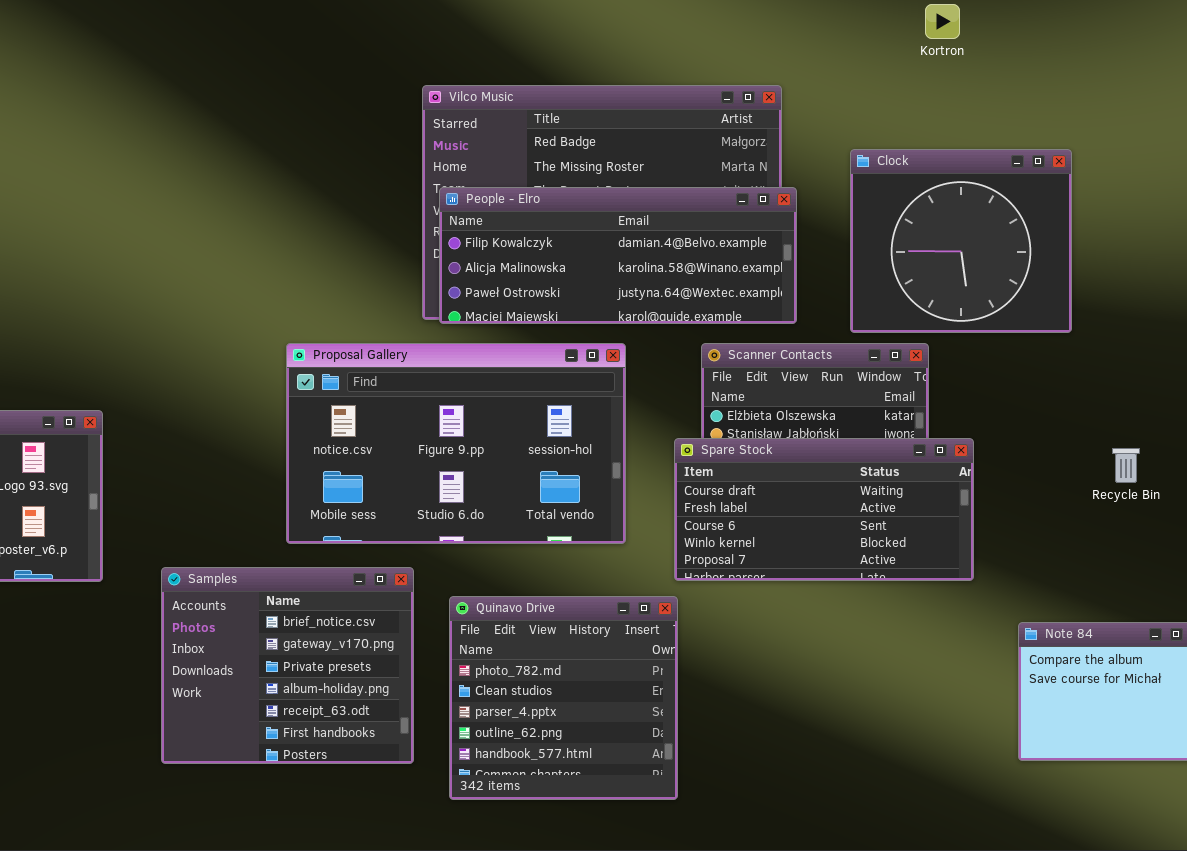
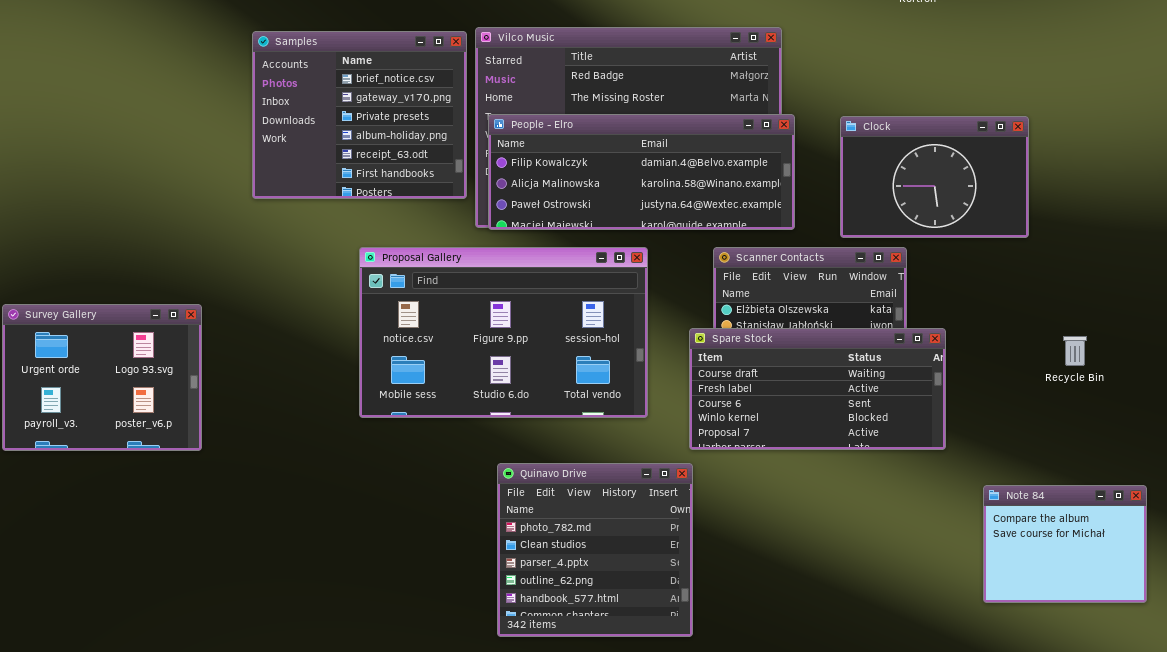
Clock: [850,149,1072,333] -> [840,116,1029,238], resized
Samples: [161,567,414,764] -> [252,31,467,199], moved

